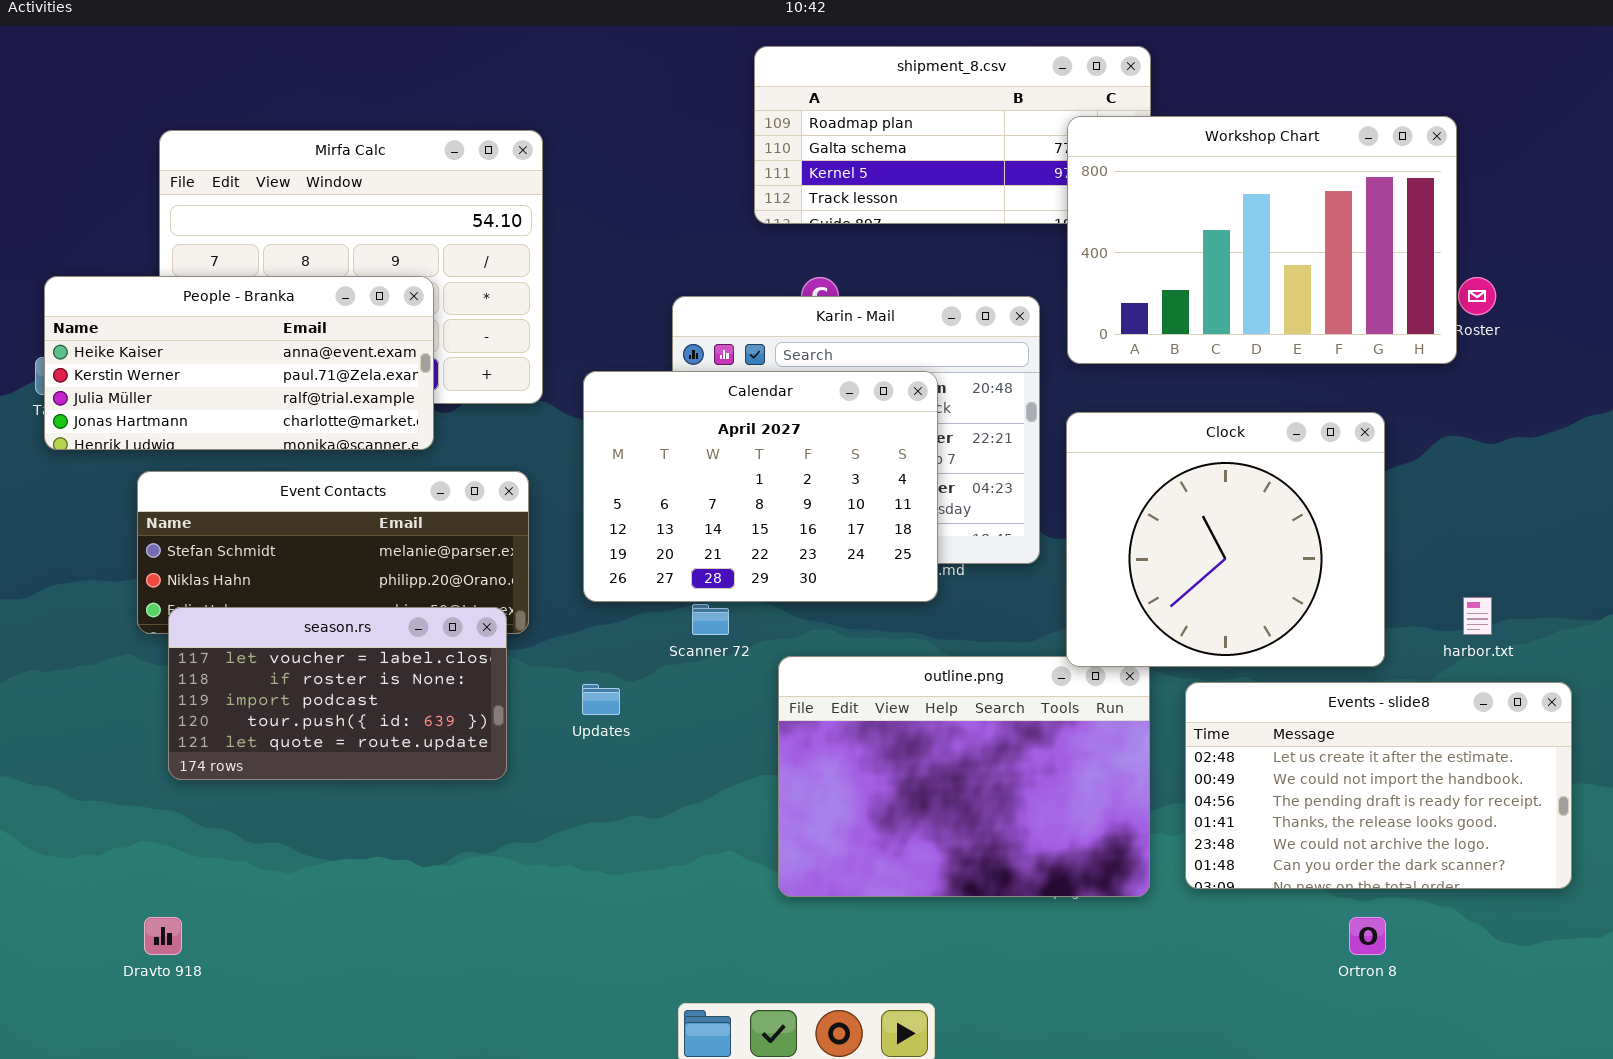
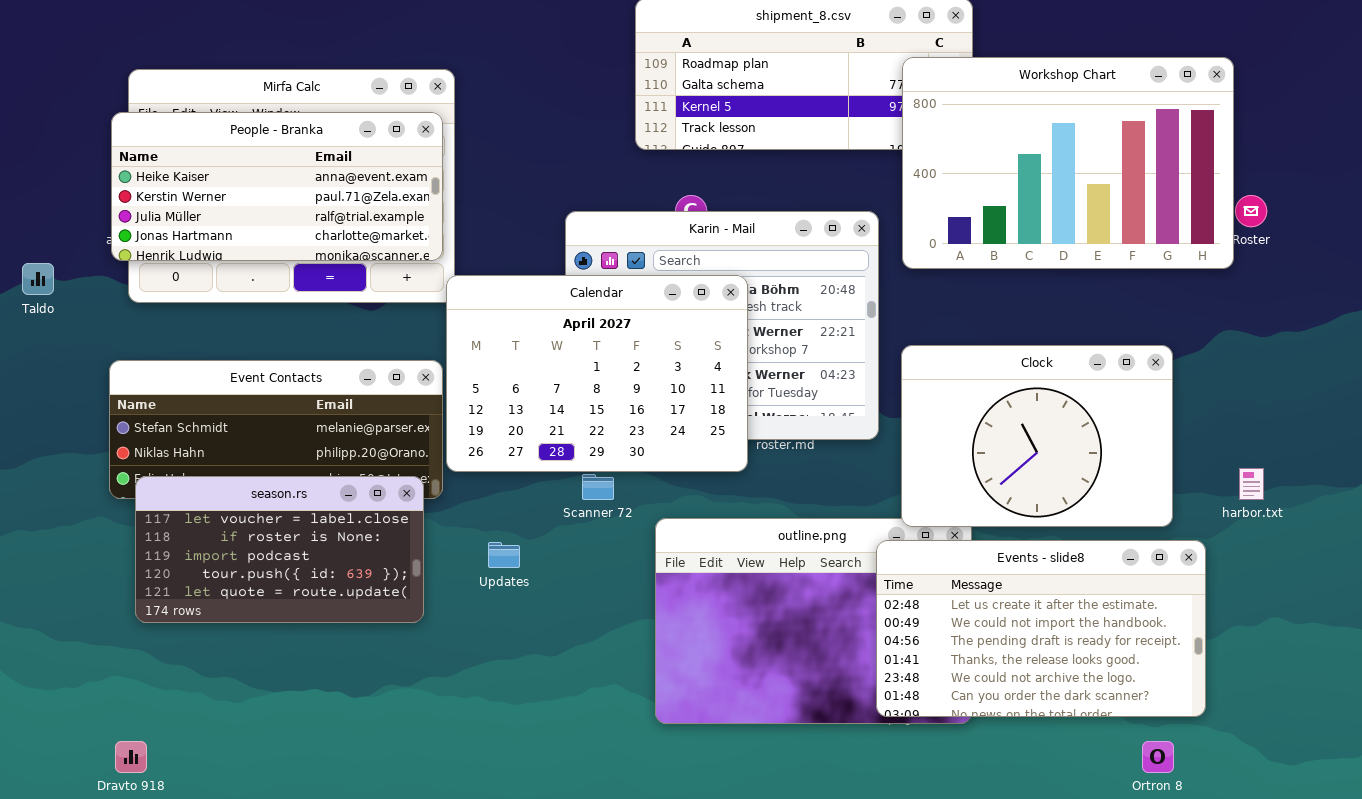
People - Branka: [44,276,434,450] -> [111,112,443,261], moved
Calendar: [583,371,938,602] -> [446,275,748,472], moved
Clock: [1066,412,1385,667] -> [901,345,1173,527], resized
Events - slide8: [1185,682,1572,889] -> [876,540,1206,717], moved

